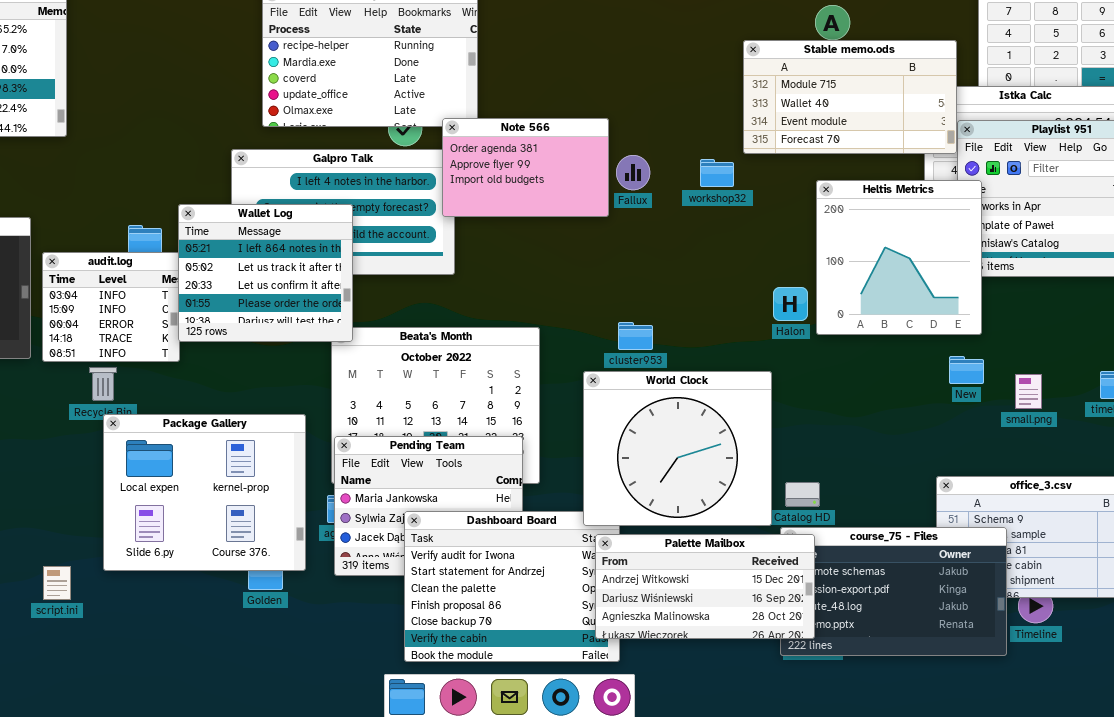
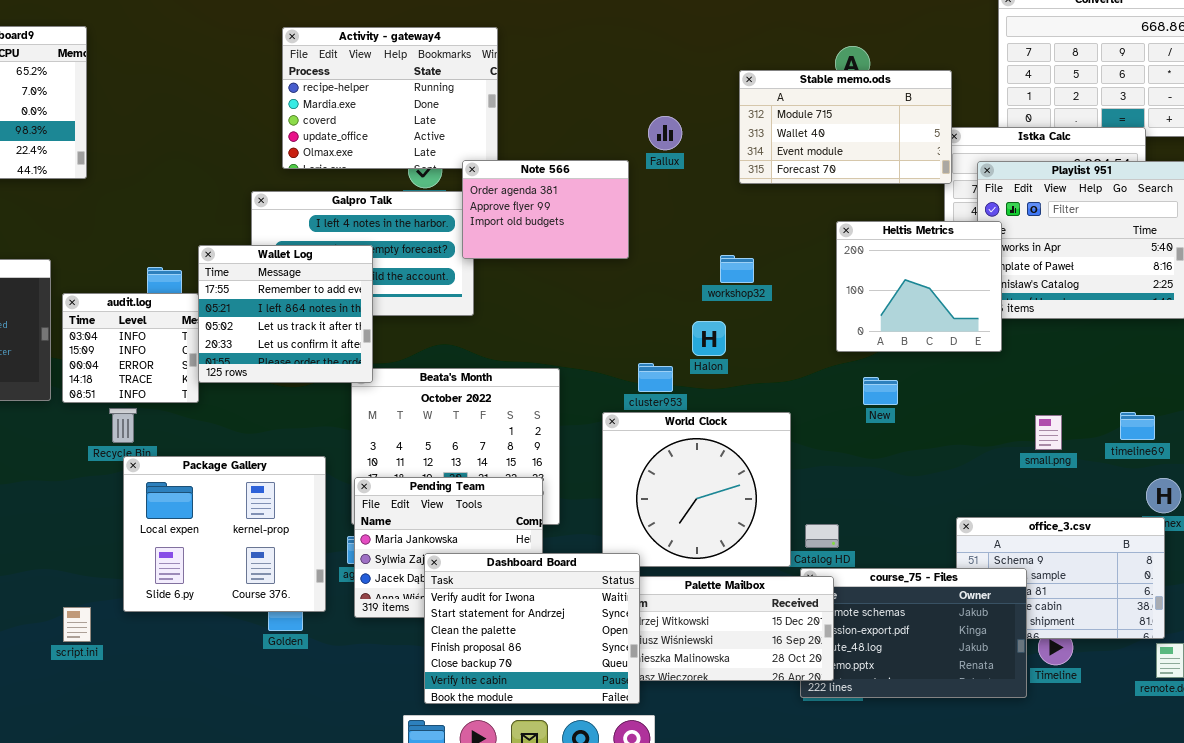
Stable memo.ods: [743,40,957,154] -> [739,70,952,184], moved
Fallux: [616,155,650,190] -> [648,116,682,150], moved
workshop32: [700,159,734,187] -> [720,255,754,283], moved
Heltis Metrics: [816,180,982,335] -> [836,221,1002,352], resized
Wallet Log: [178,204,353,342] -> [198,245,373,383], scrolled up 1 row
Halon: [773,287,808,321] -> [692,321,726,356], moved
New: [949,356,984,384] -> [863,377,898,405], moved
Dashboard Board: [404,511,620,662] -> [424,553,640,704], raised

